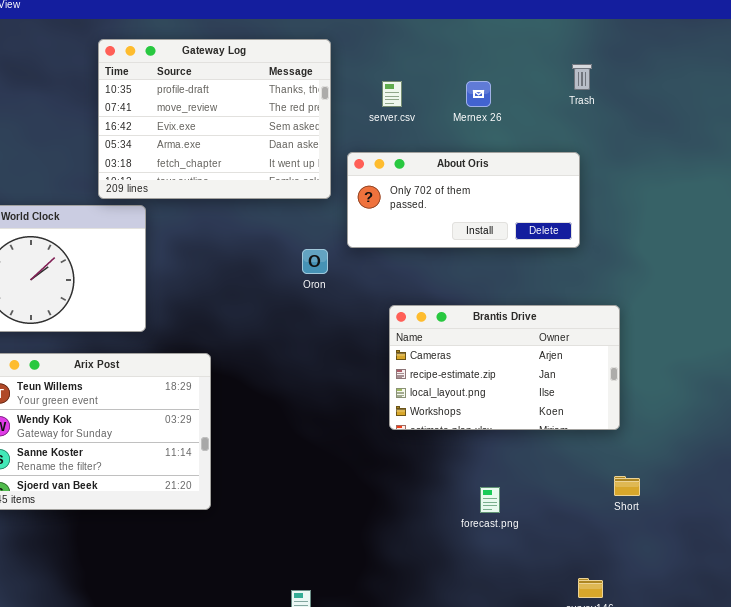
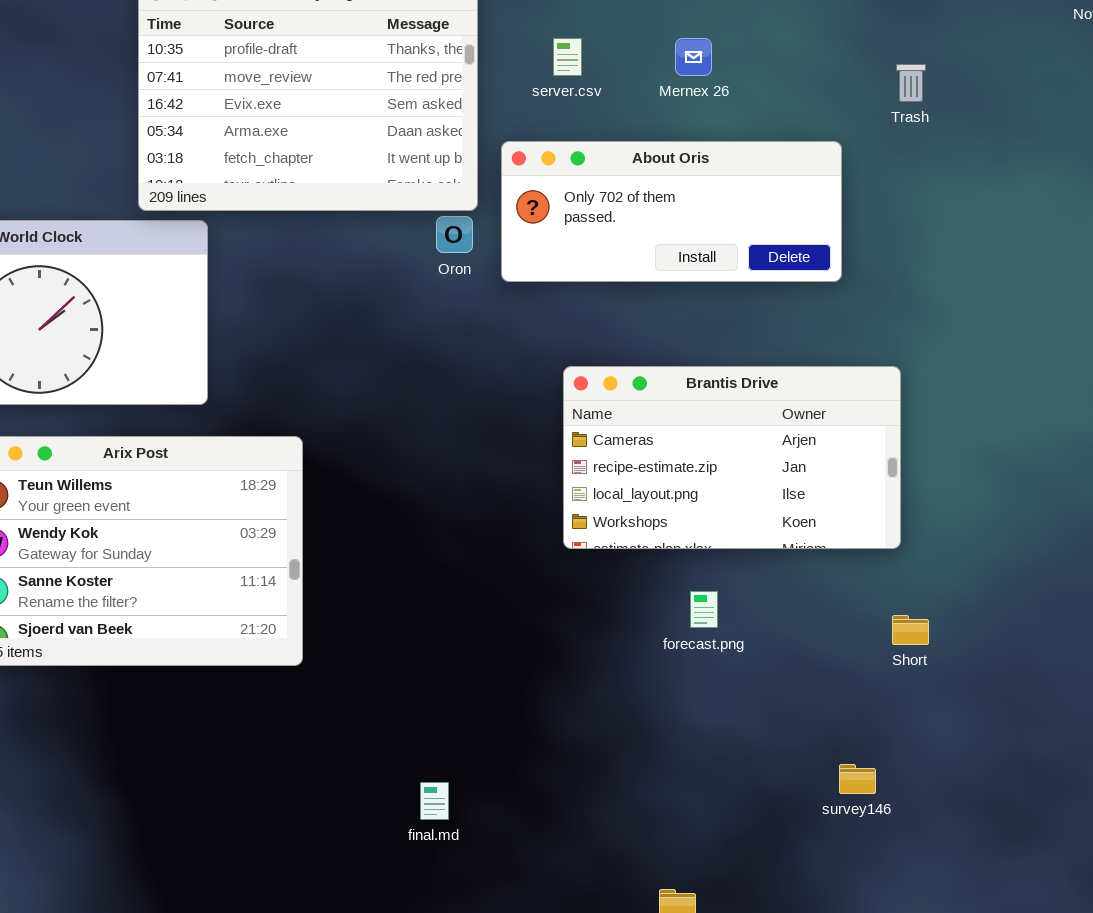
Trash: [572,64,592,90] -> [896,64,926,102], moved
Oron: [302,249,328,274] -> [436,216,473,253], moved
forecast.png: [480,487,500,513] -> [690,591,718,628], moved

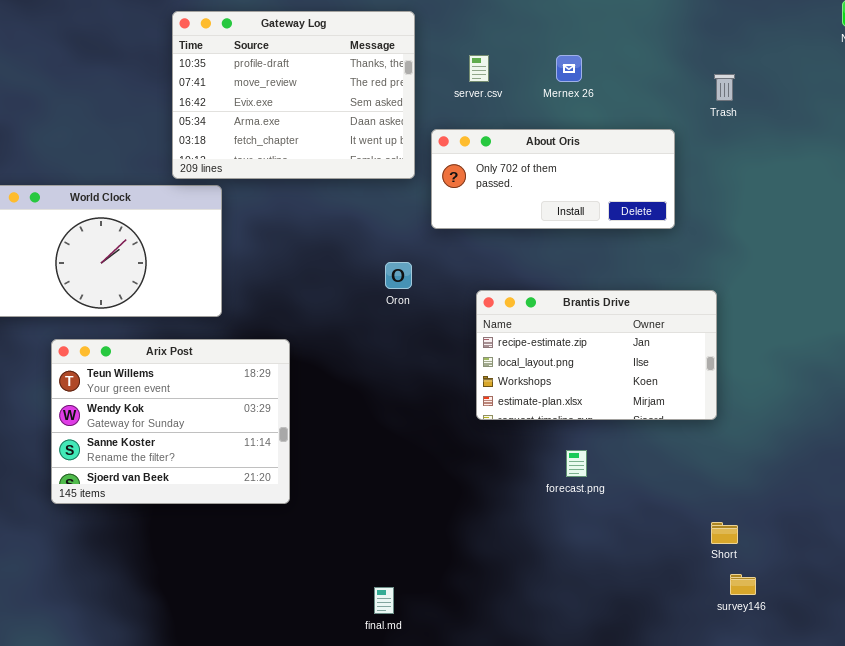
Oron: [436,216,473,253] -> [385,262,412,289], moved
Brantis Drive: [563,366,901,549] -> [476,290,717,420], scrolled down 1 row
Short: [892,615,929,645] -> [711,522,738,544], moved
survey146: [839,764,876,794] -> [730,574,756,595], moved

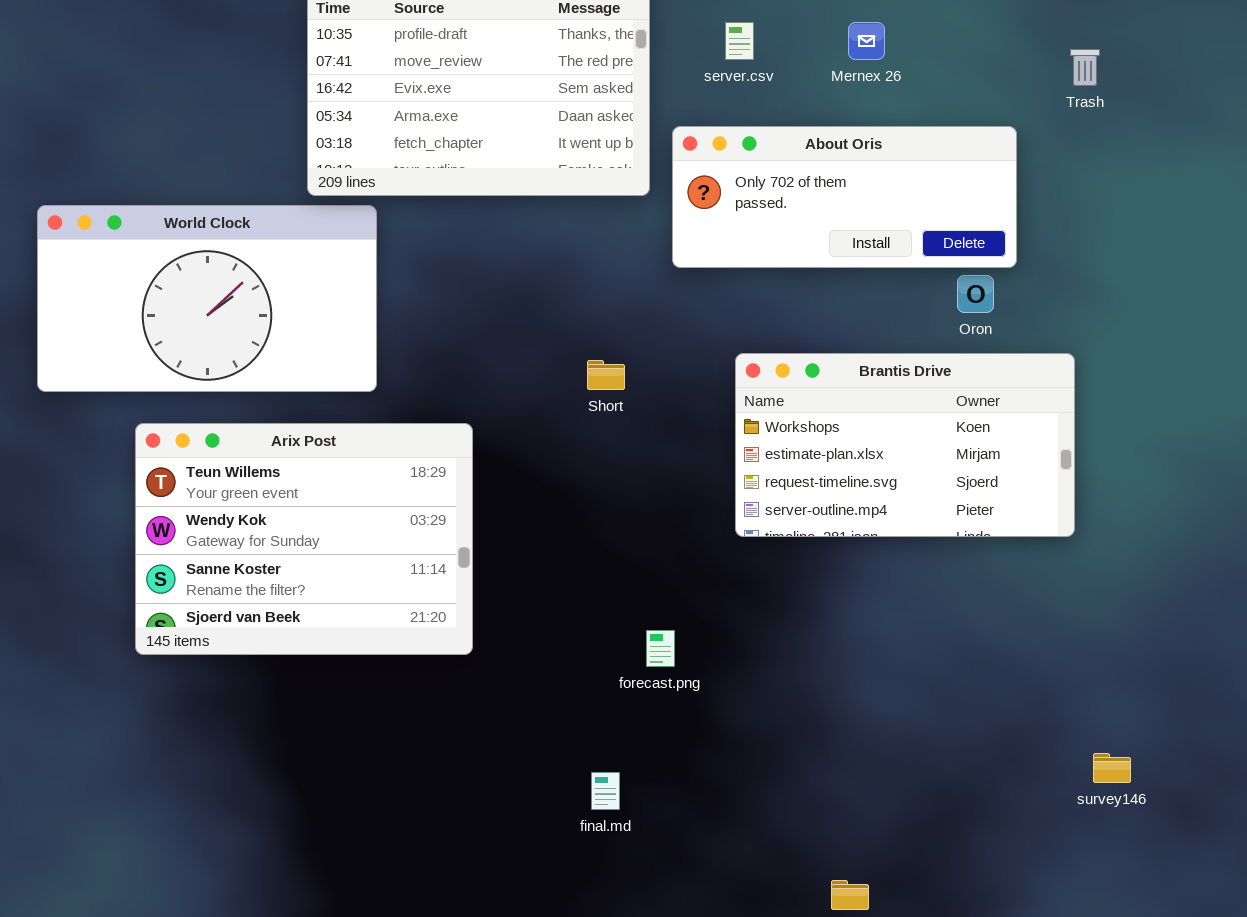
Oron: [385,262,412,289] -> [957,275,994,313], moved
Brantis Drive: [476,290,717,420] -> [735,353,1075,537], scrolled down 2 rows
forecast.png: [566,450,587,477] -> [646,630,675,667], moved
Short: [711,522,738,544] -> [587,360,625,390], moved

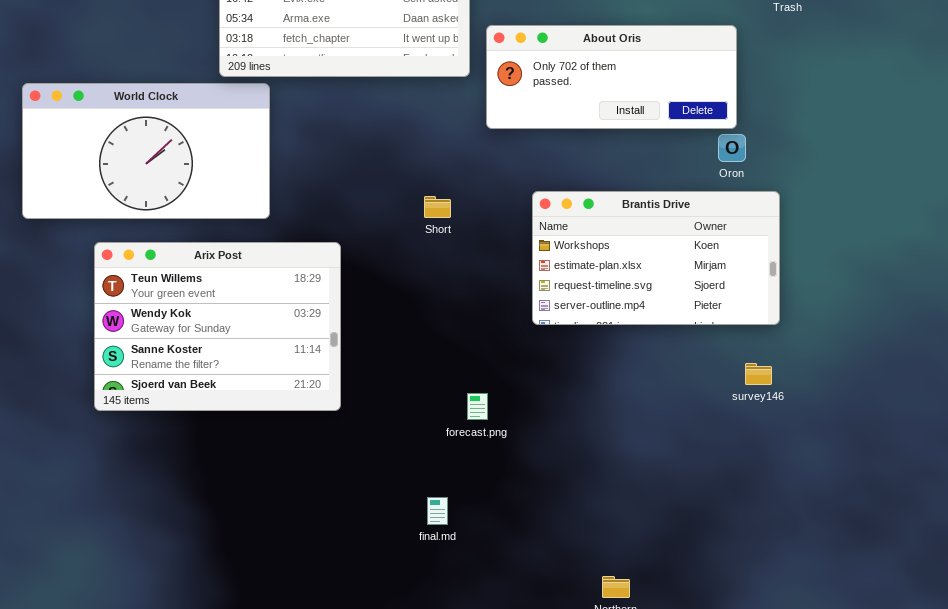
Oron: [957,275,994,313] -> [718,134,746,162], moved
survey146: [1093,753,1131,783] -> [745,363,772,385], moved

